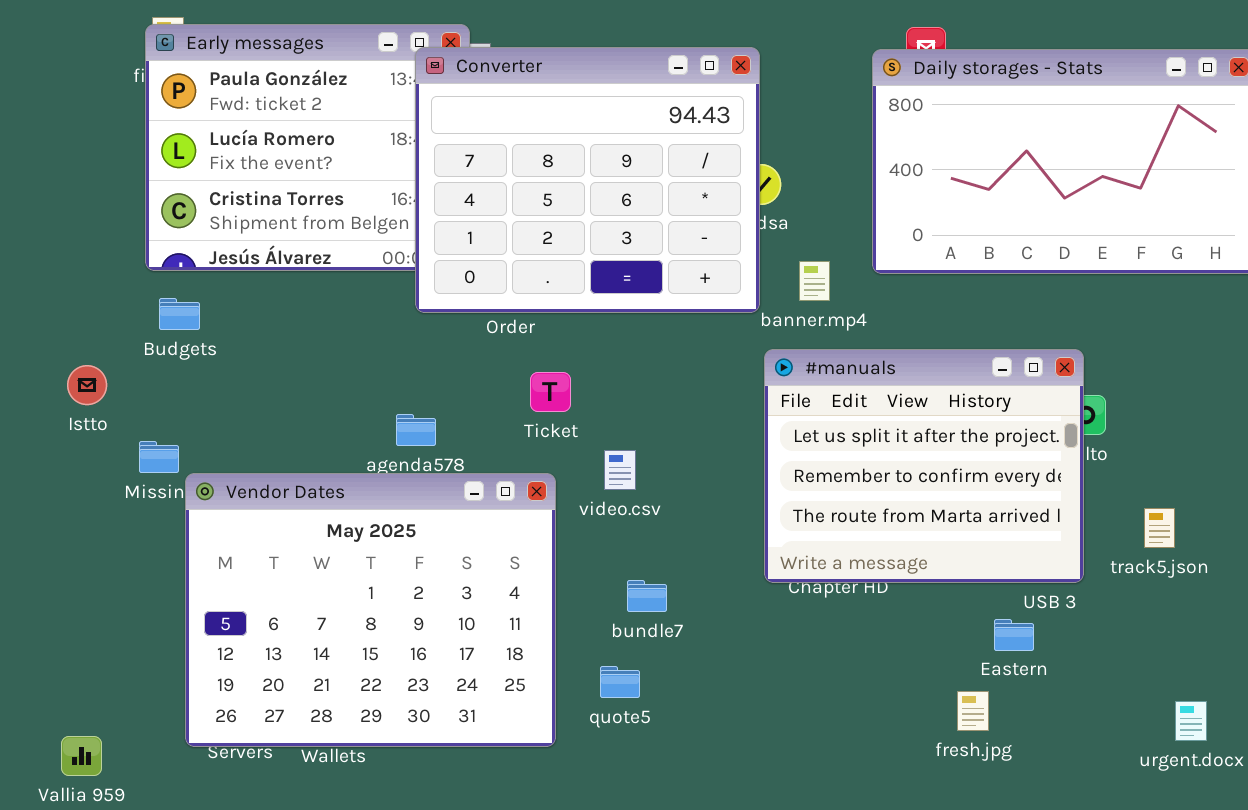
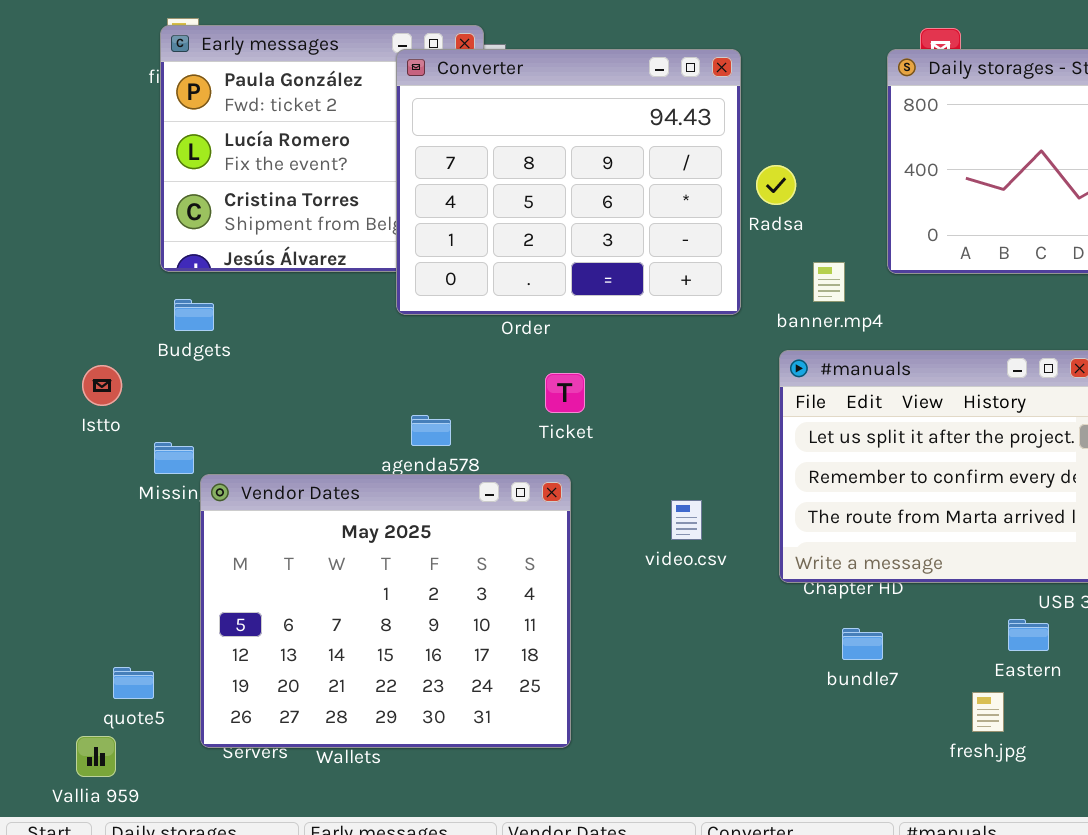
Converter: [415,47,760,313] -> [396,49,741,315], moved
video.csv: [604,450,636,490] -> [671,500,702,540], moved
bundle7: [627,580,667,612] -> [842,628,883,660], moved
quote5: [600,666,640,698] -> [113,667,154,699], moved

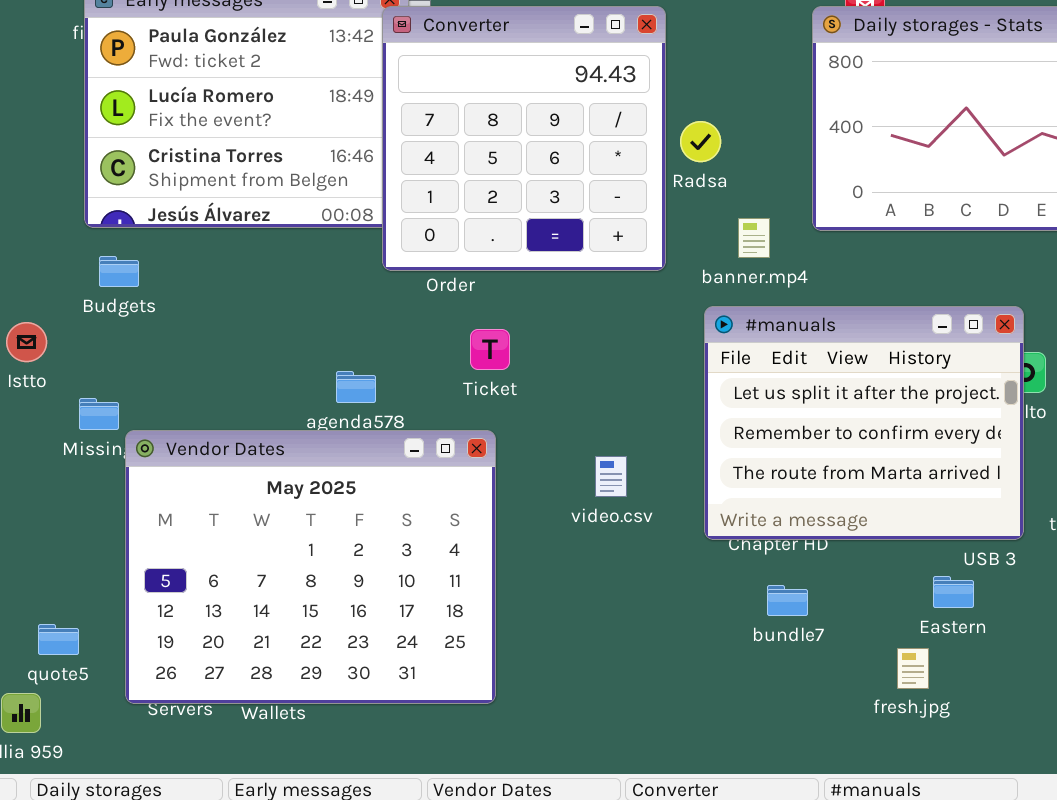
Converter: [396,49,741,315] -> [382,6,666,271], resized

